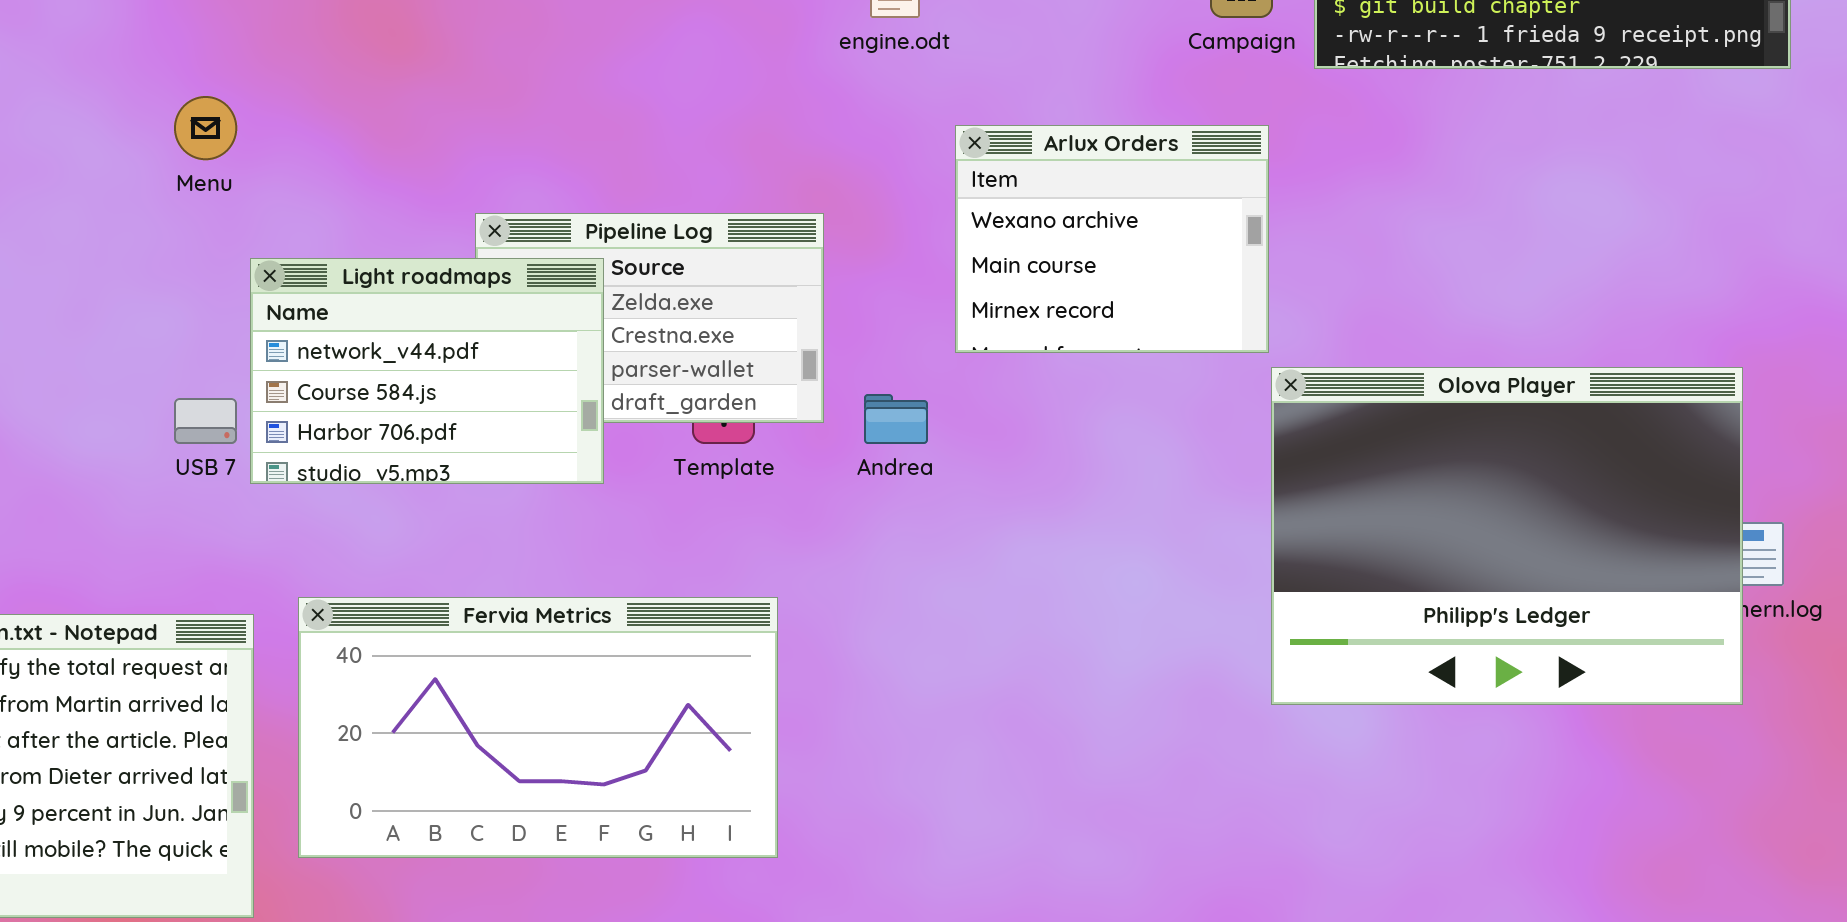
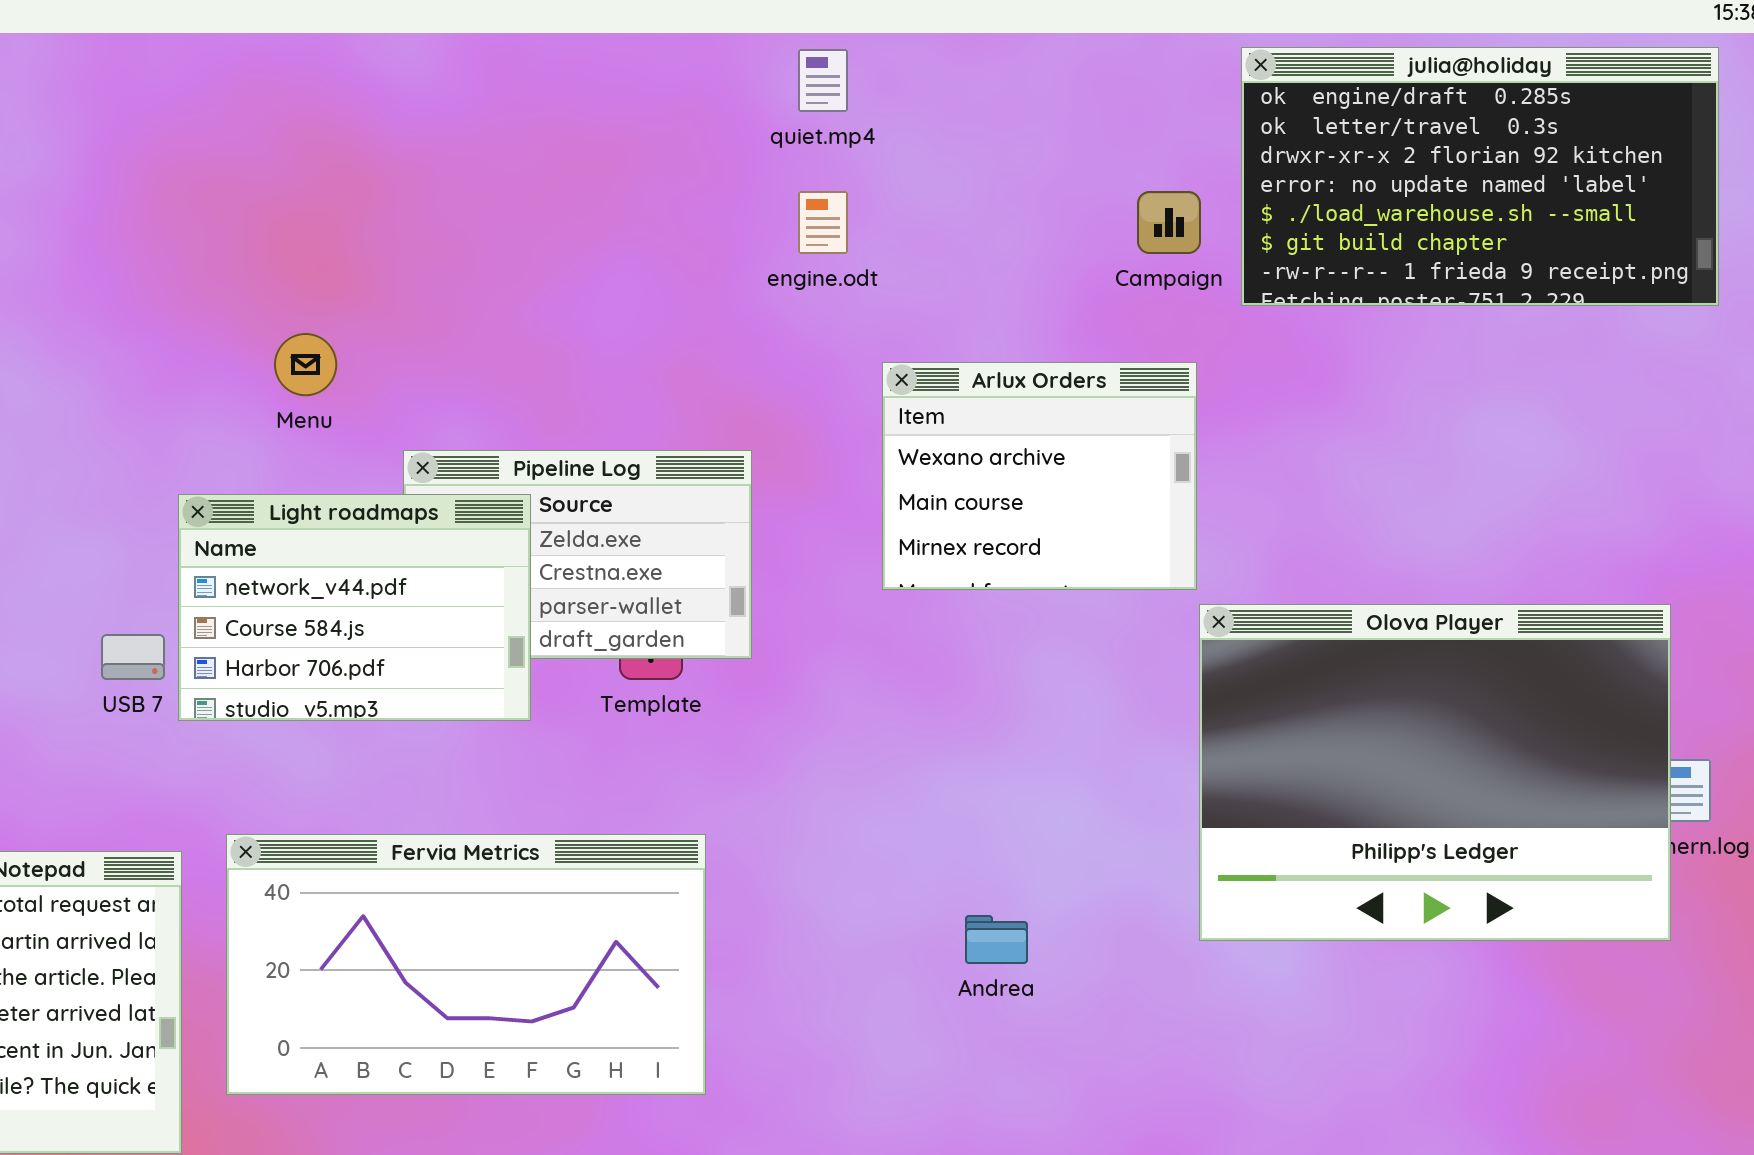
Menu: [174,96,237,160] -> [274,333,337,396], moved
Andrea: [864,394,928,444] -> [965,915,1028,964], moved

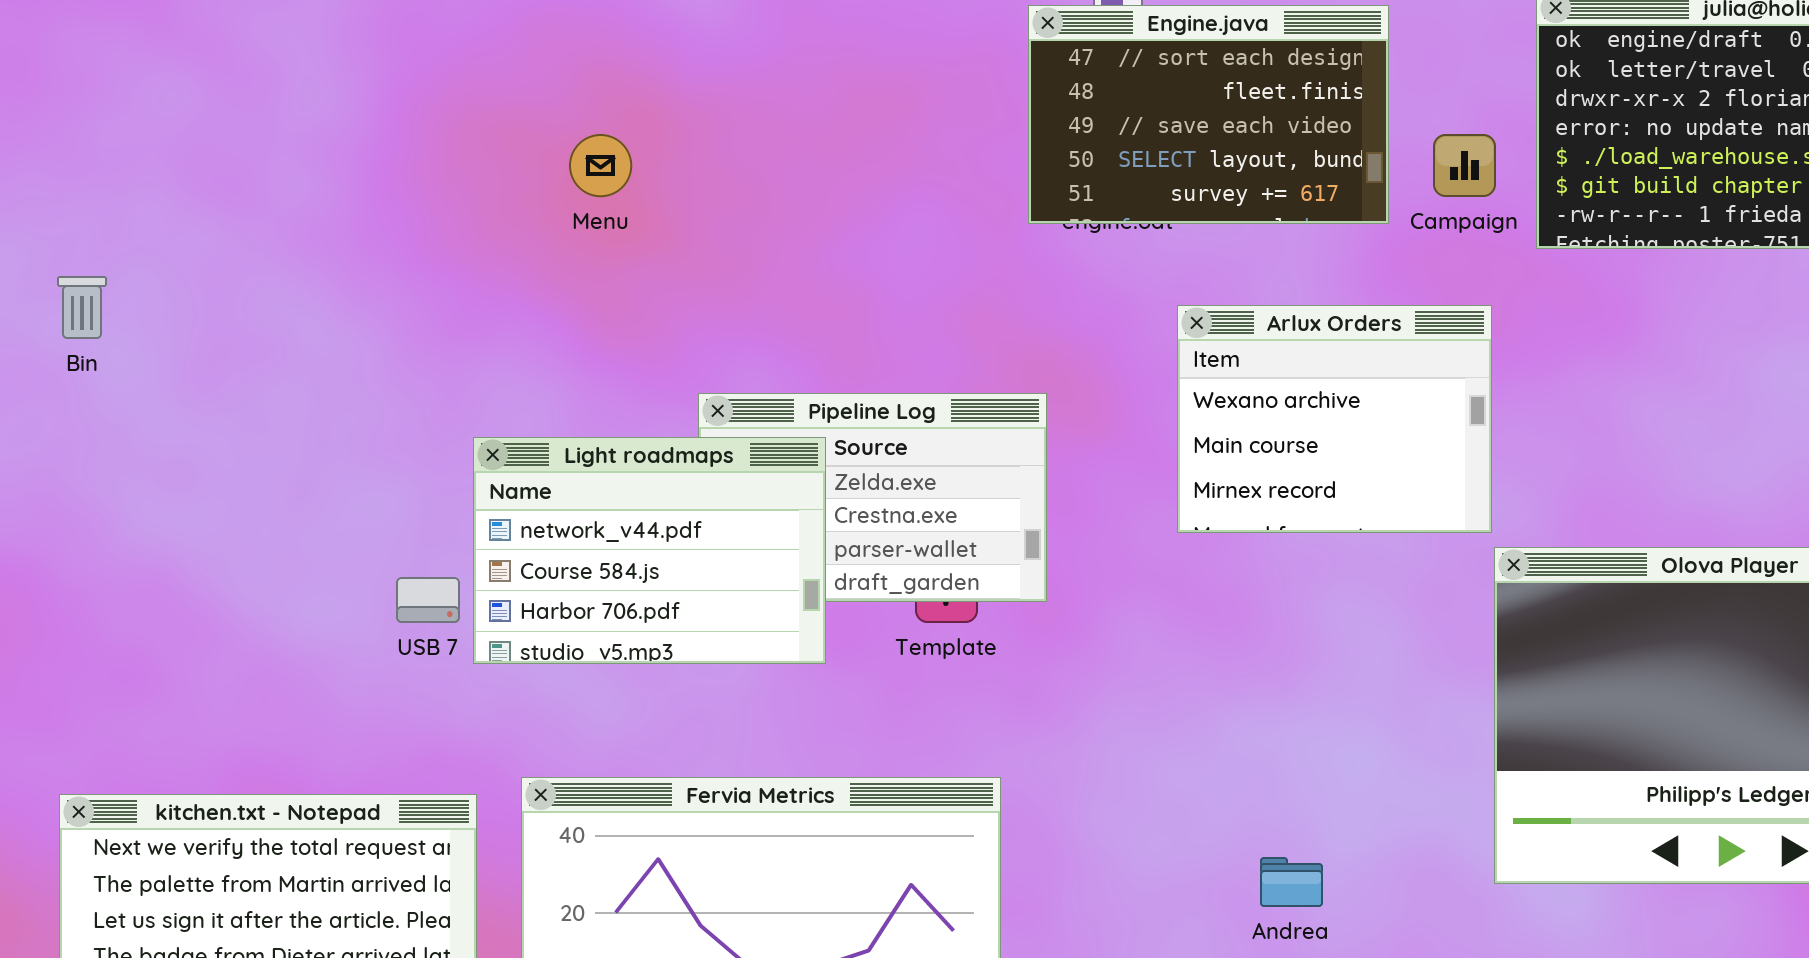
Engine.java: none -> [1028,5,1389,224], opened
Menu: [274,333,337,396] -> [569,134,632,197], moved

